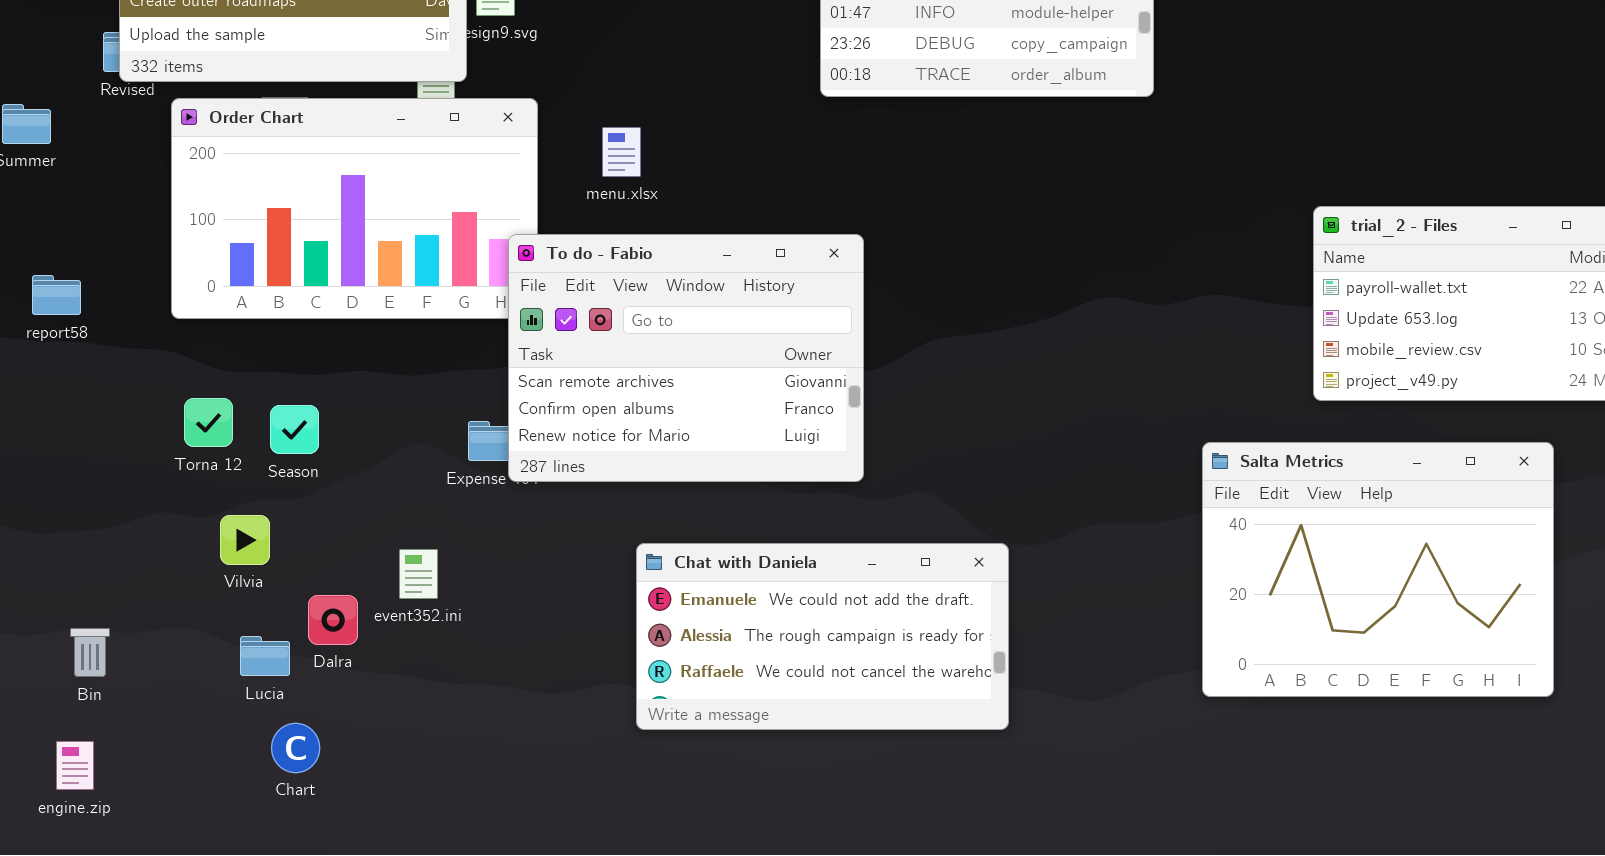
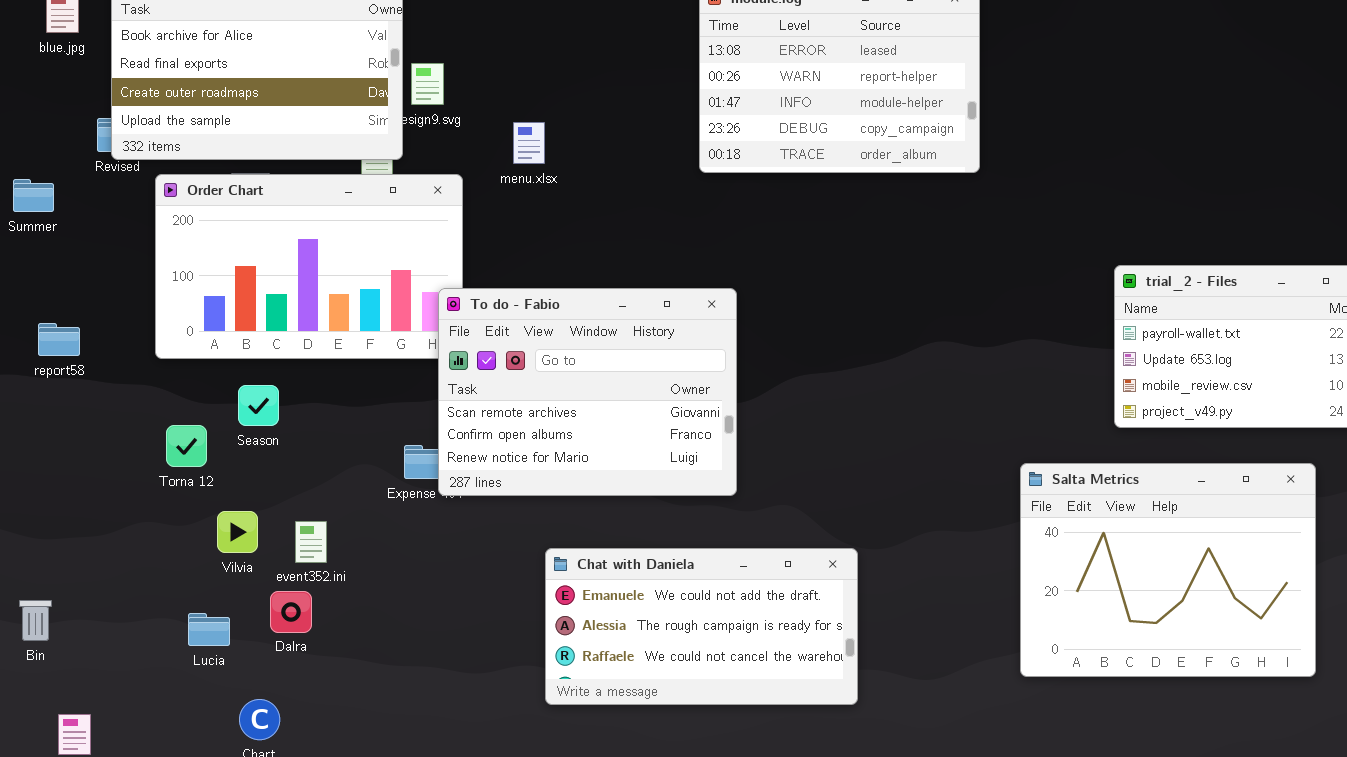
menu.xlsx: [602,127,641,177] -> [513,122,545,164], moved
Season: [270,405,319,454] -> [238,385,279,426], moved
Vilvia: [220,515,270,565] -> [217,511,258,553], moved
event352.ini: [399,549,438,599] -> [295,521,327,563], moved
Bin: [70,628,110,677] -> [19,600,52,641], moved
Lucia: [240,636,290,676] -> [188,613,230,646], moved

